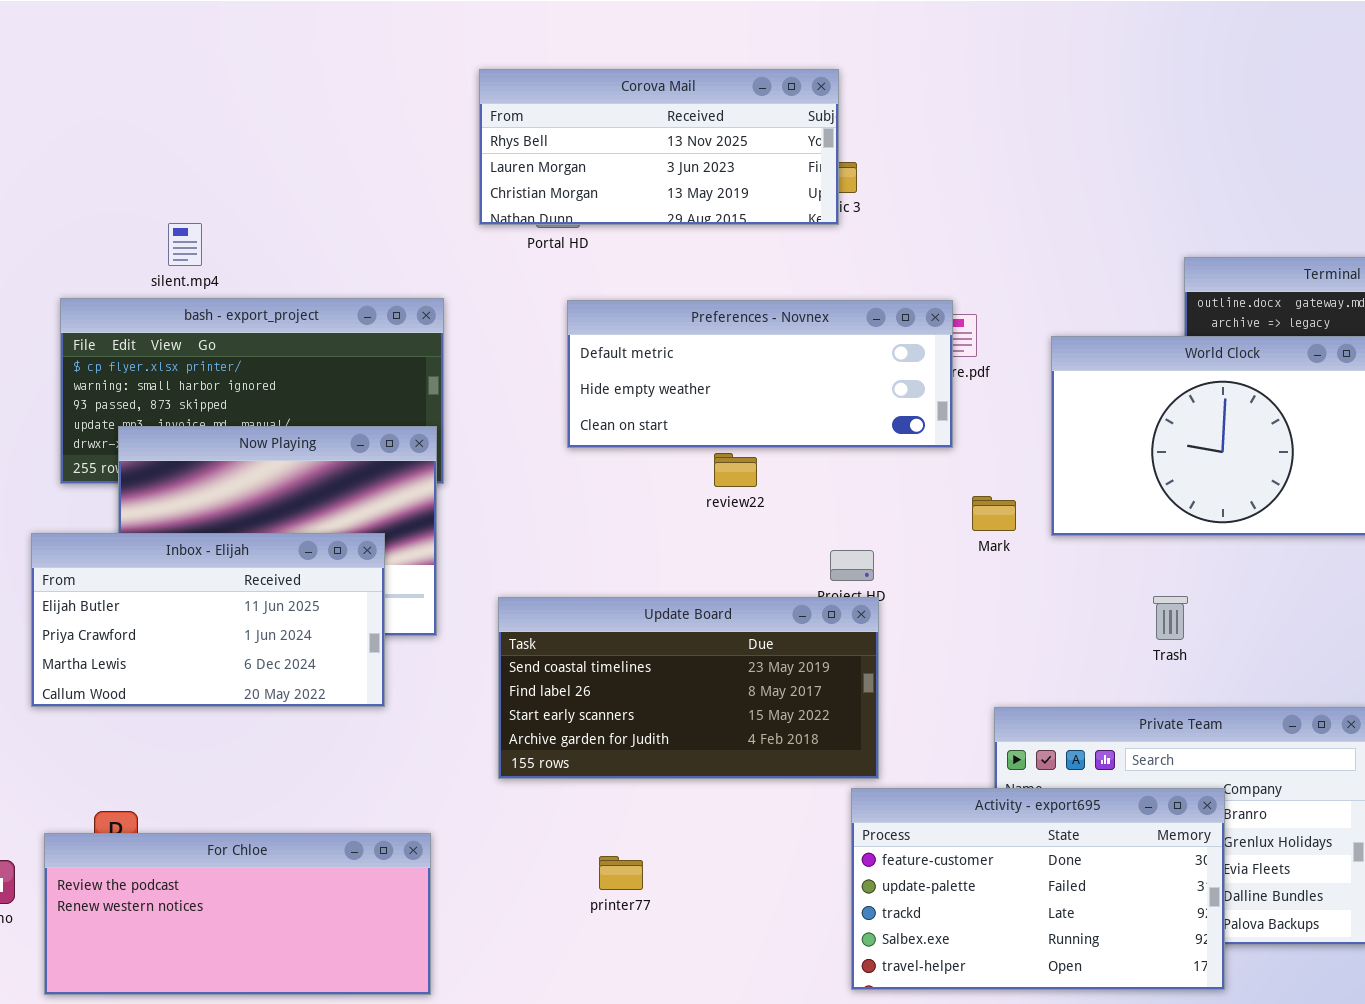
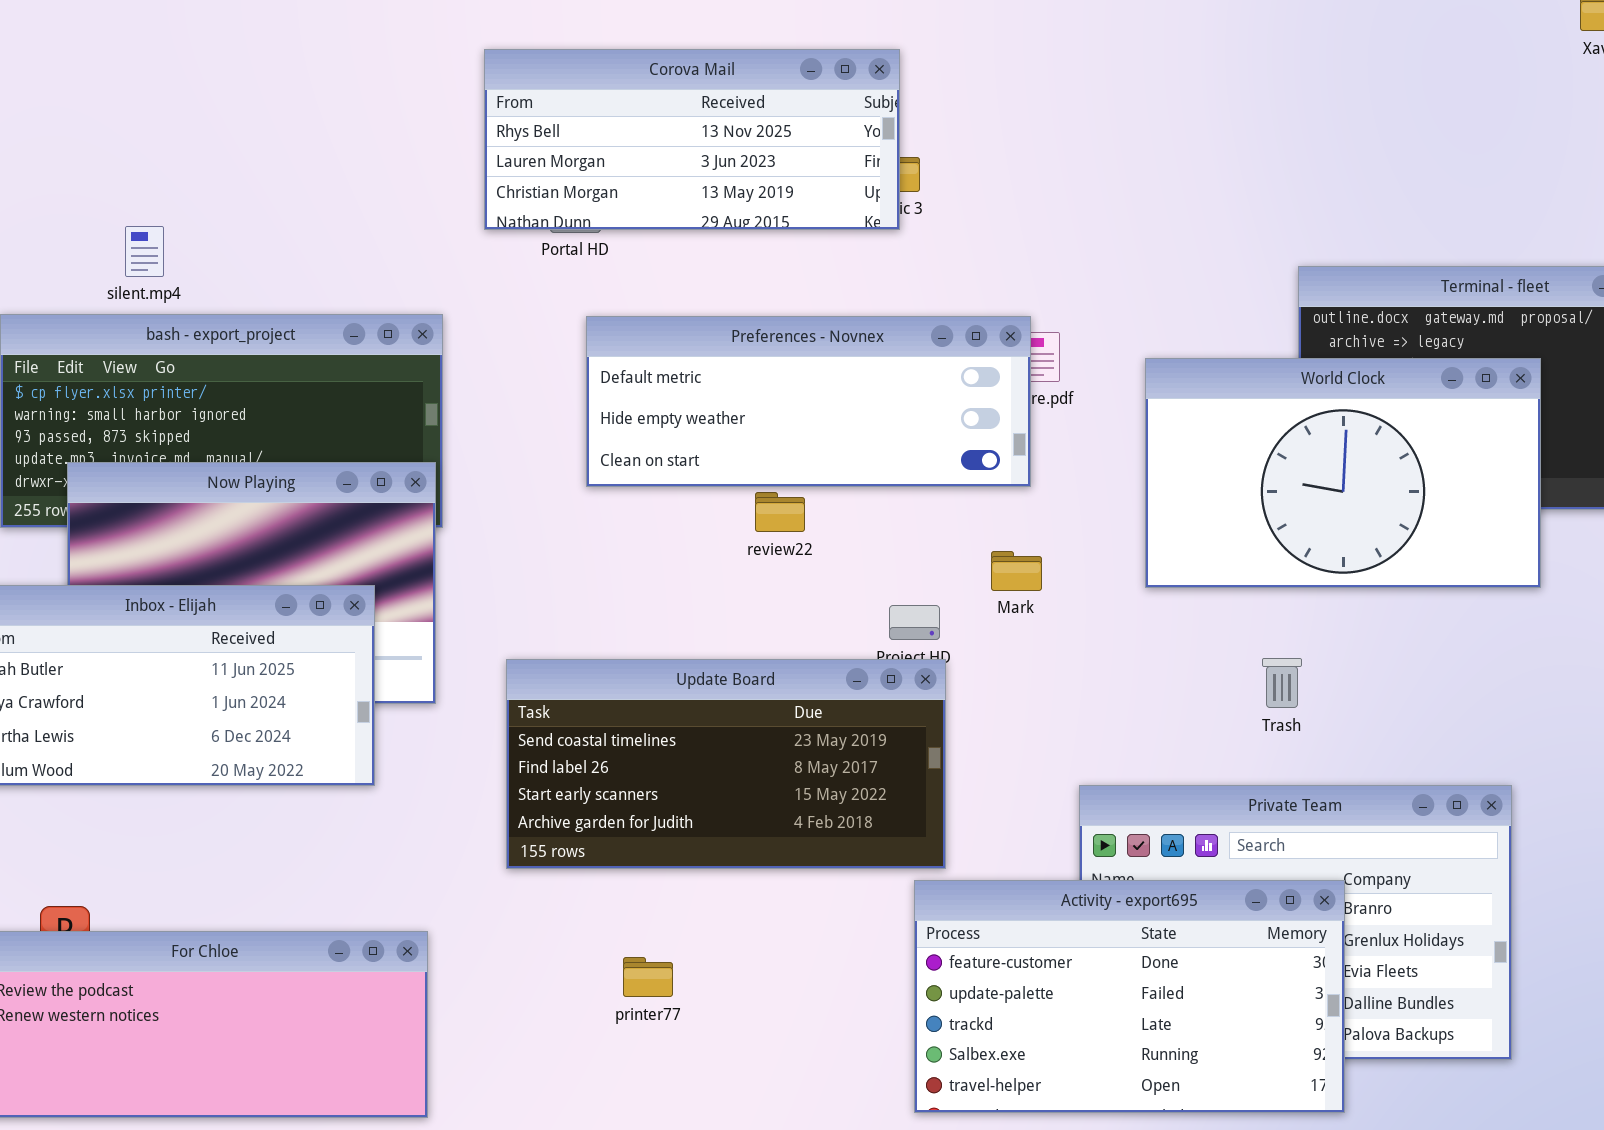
Mark: [972,496,1016,531] -> [991,551,1042,591], moved

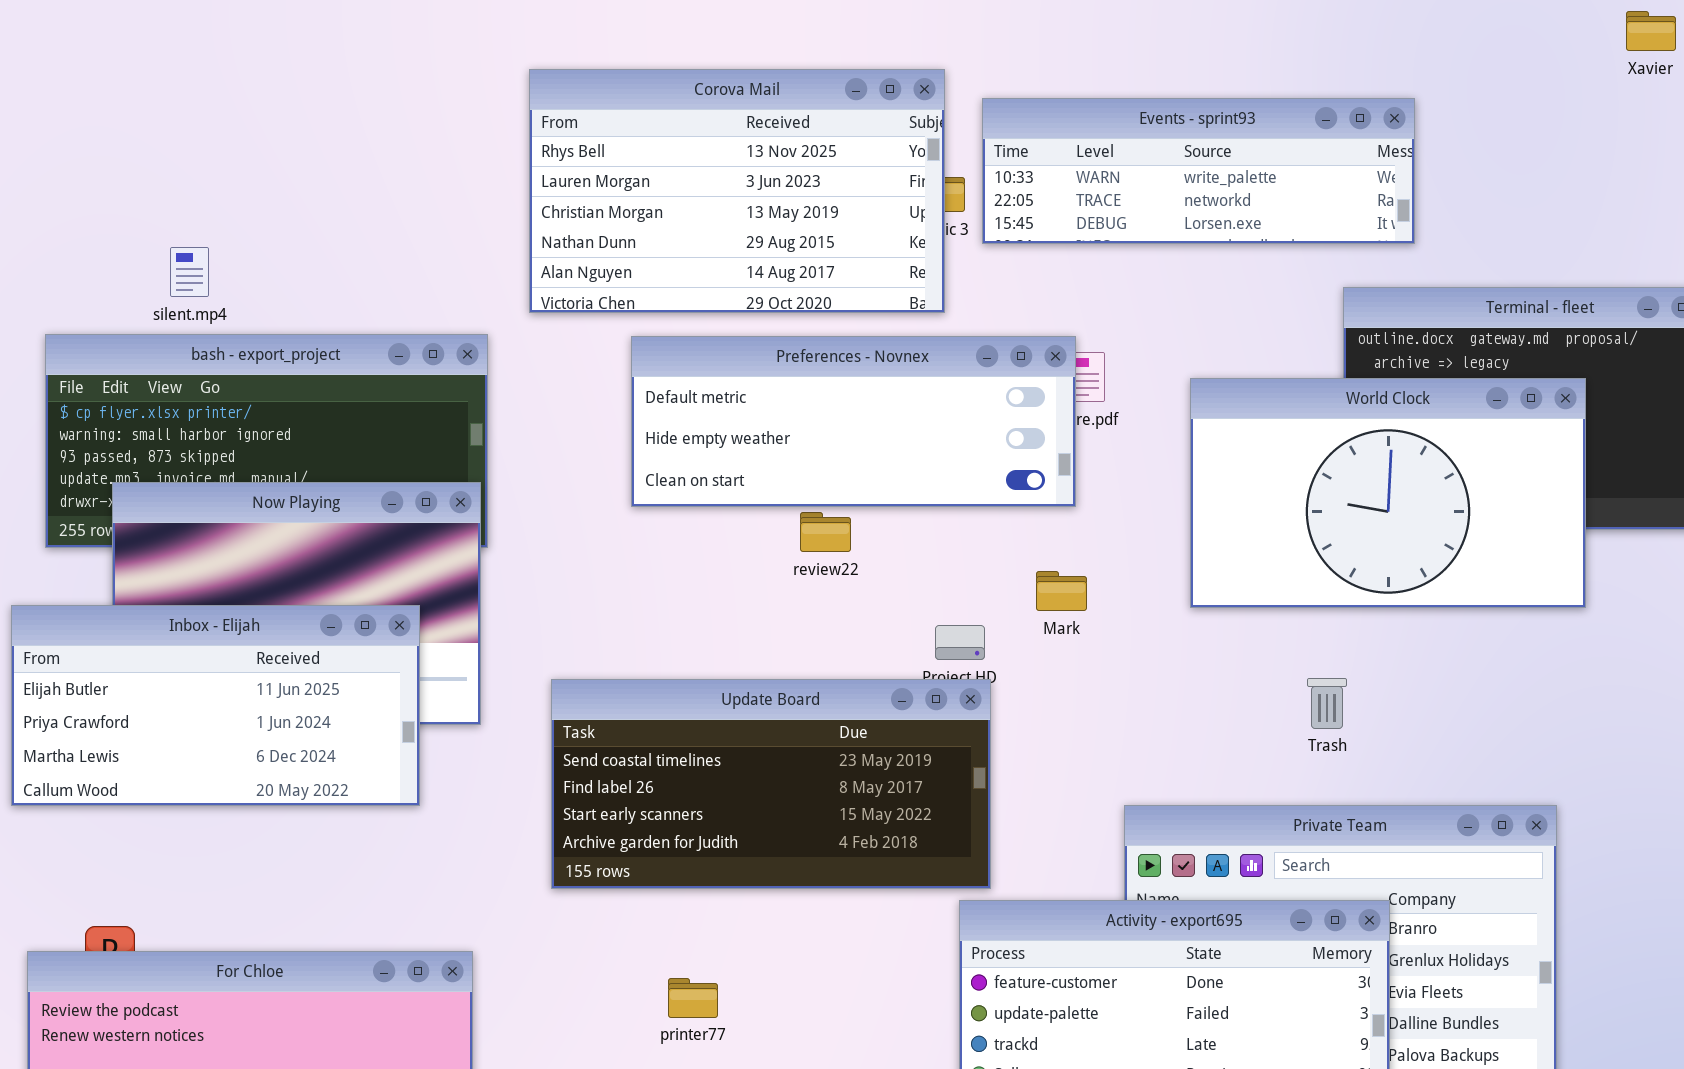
Corova Mail: [484,49,900,230] -> [529,69,945,313], resized
Events - sprint93: none -> [982,98,1415,244], opened

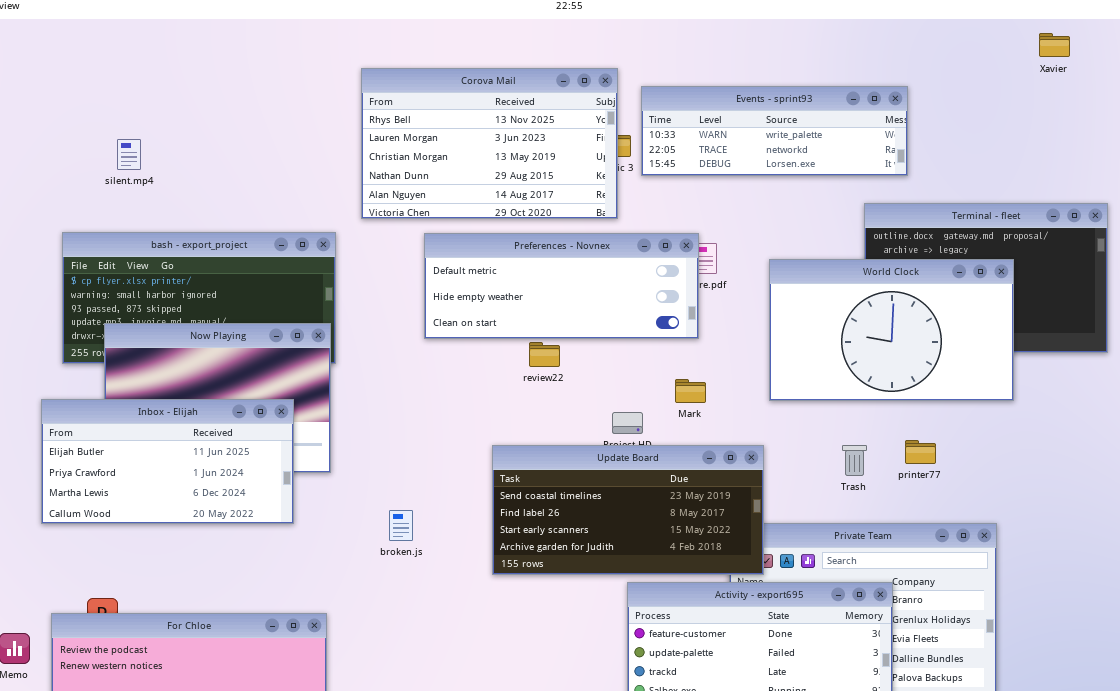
silent.mp4: [170,247,209,297] -> [117,139,141,170], moved
Update Board: [551,679,991,889] -> [492,445,764,575], moved
printer77: [668,978,718,1018] -> [905,440,936,464], moved

